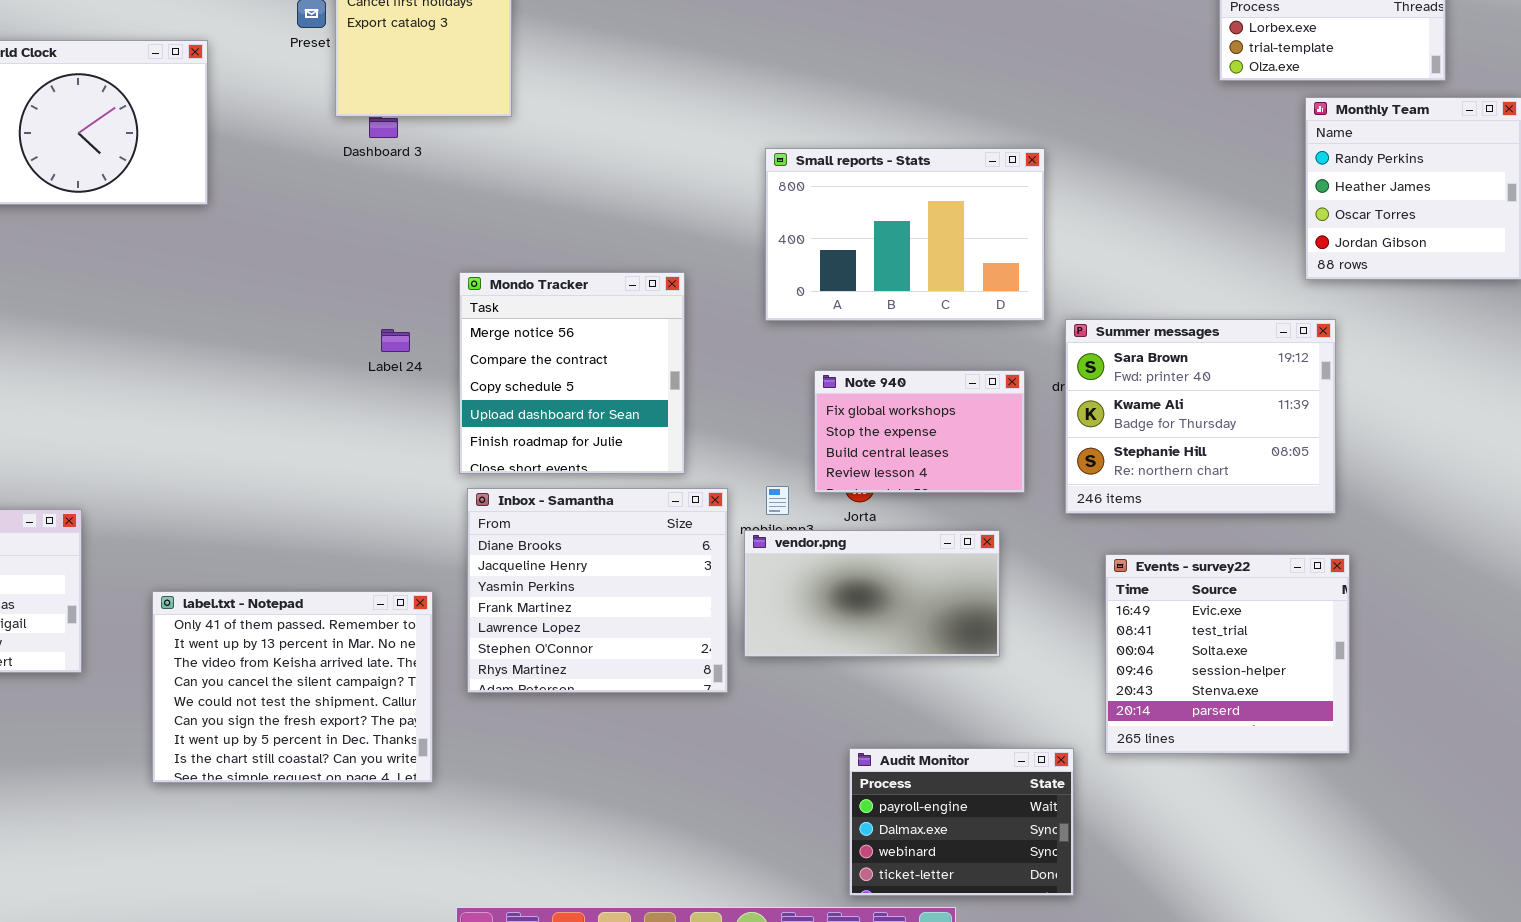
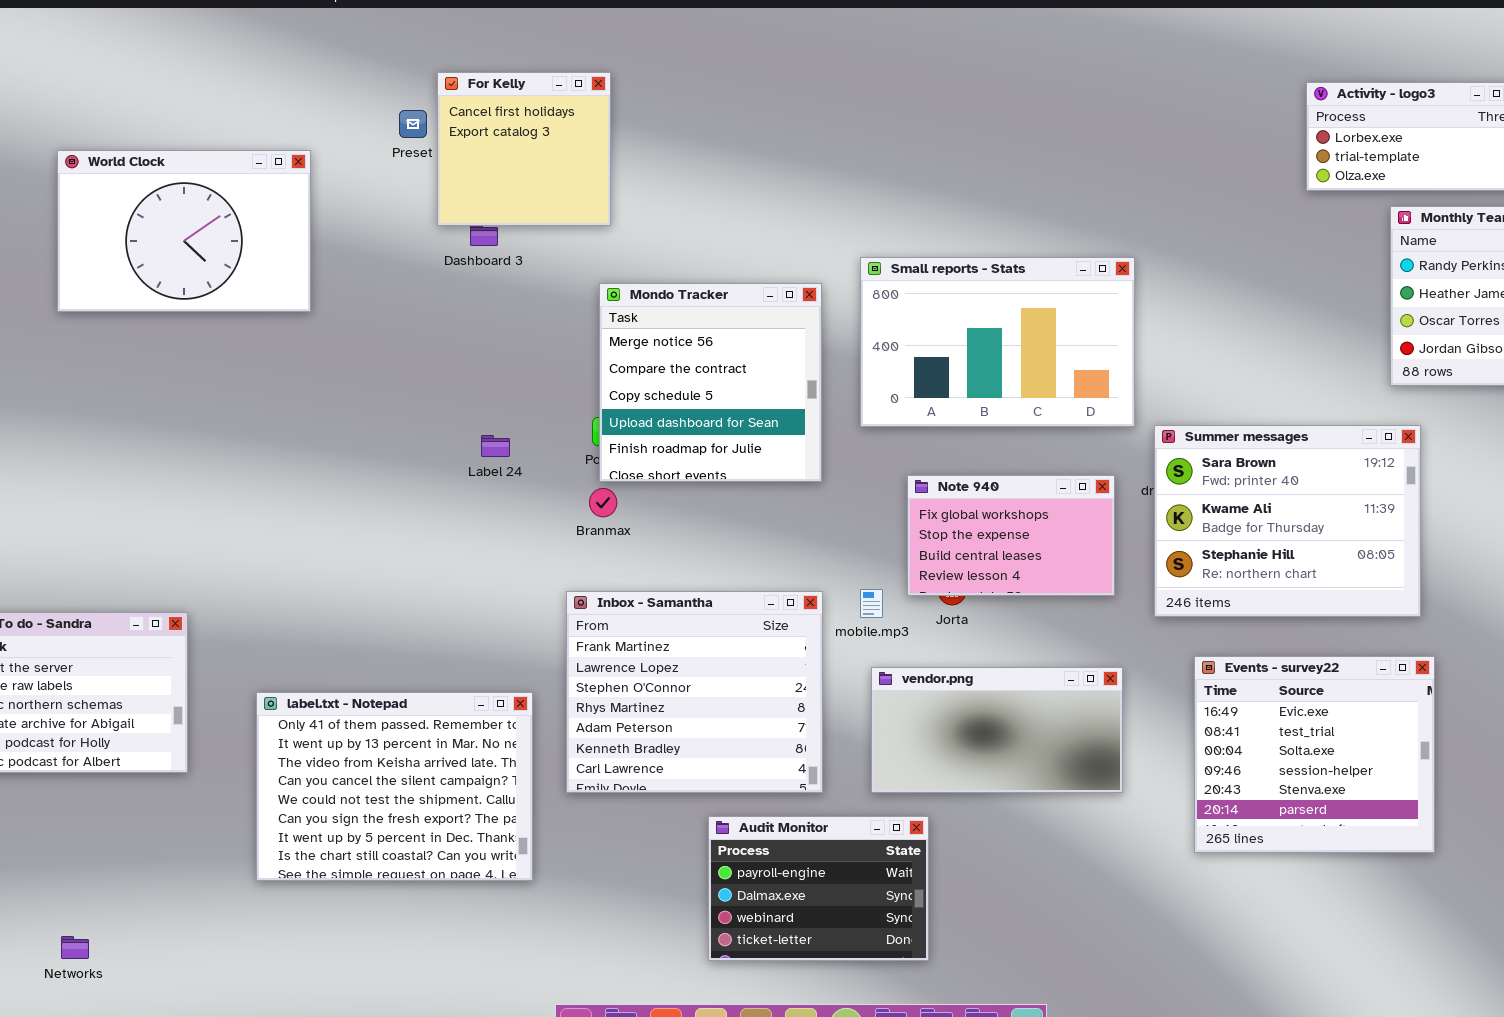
Mondo Tracker: [459,272,685,474] -> [599,283,822,482], moved
Inbox - Samantha: [467,488,728,693] -> [566,591,823,793], scrolled down 3 rows
vendor.png: [744,530,1000,657] -> [871,667,1123,793], moved
Audit Monitor: [849,748,1074,896] -> [708,816,929,961], moved

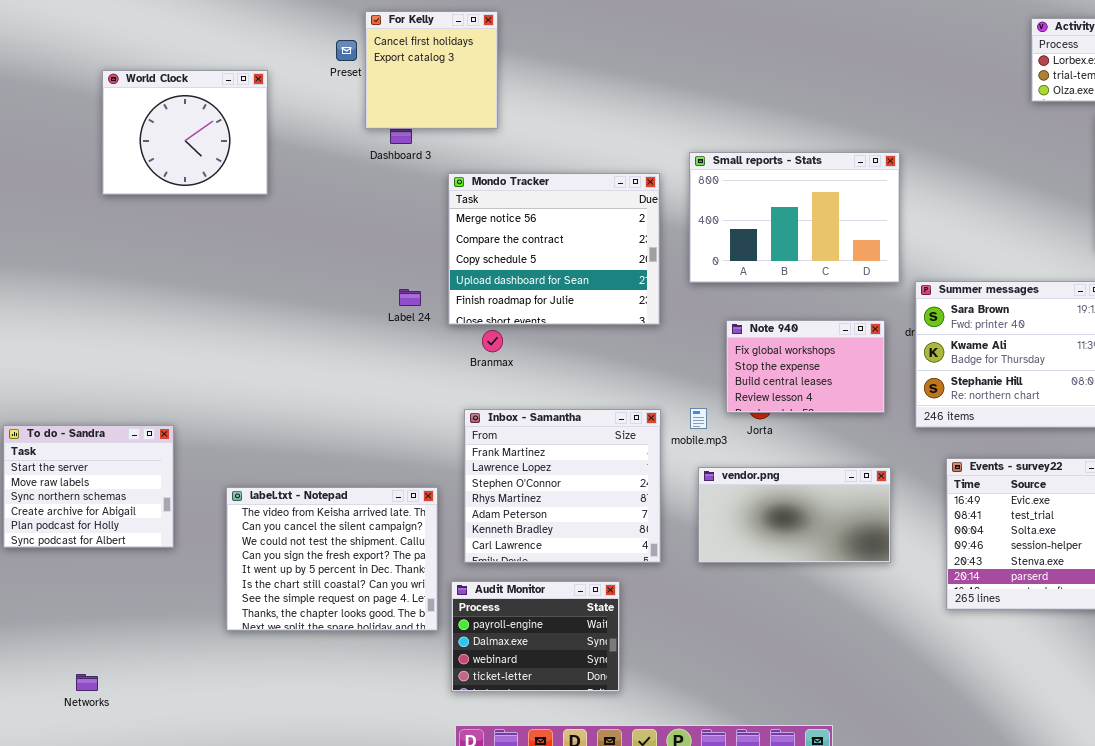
World Clock: [57,150,311,312] -> [102,70,268,195], resized
Mondo Tracker: [599,283,822,482] -> [448,173,660,325], resized
label.txt - Notepad: [256,692,533,881] -> [226,487,438,631], scrolled down 2 rows
Audit Monitor: [708,816,929,961] -> [451,581,620,692], moved

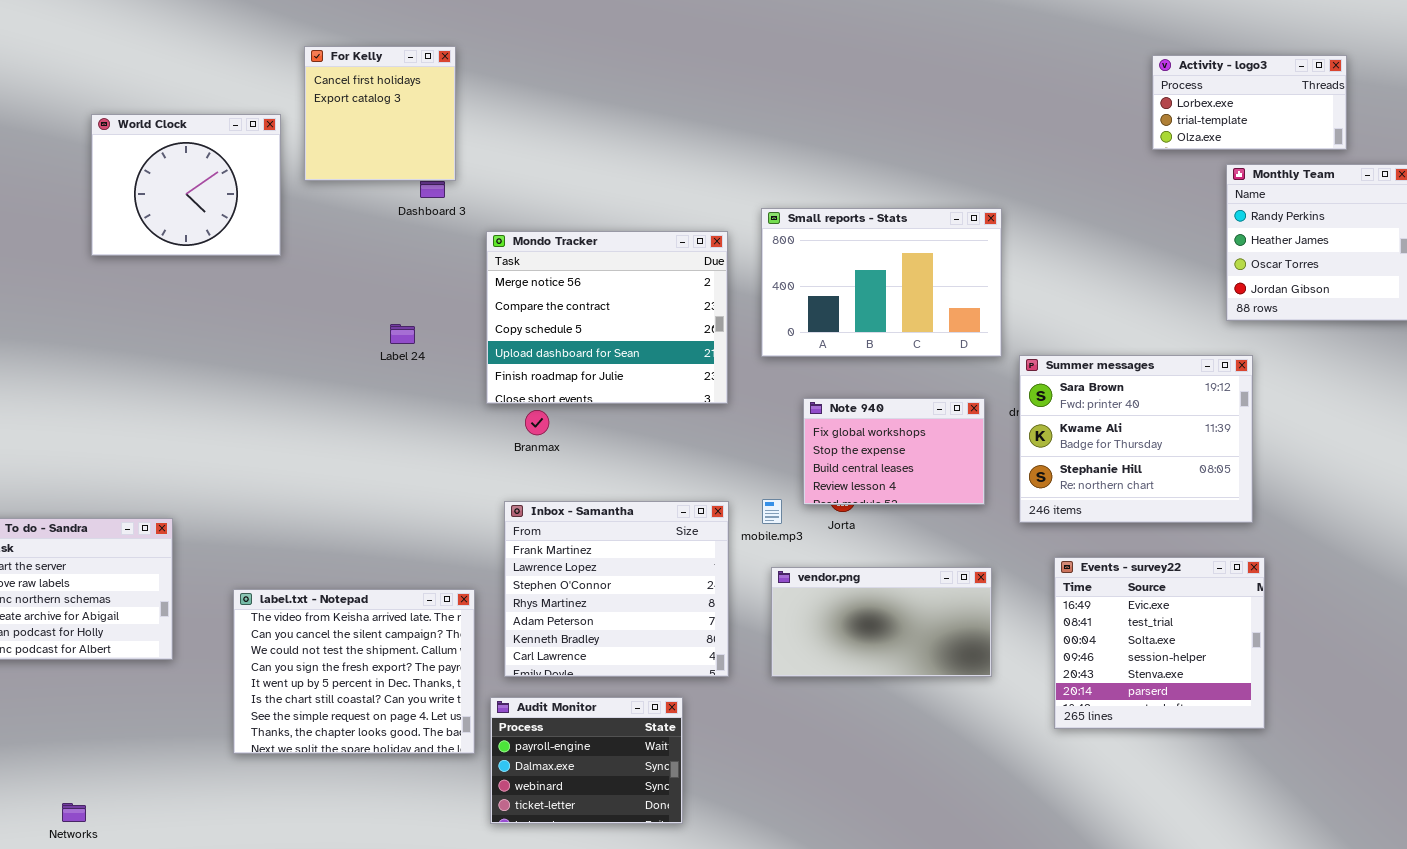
For Kelly: [365,11,498,129] -> [304,46,456,181], moved
Label 24: [399,289,421,306] -> [390,324,415,344], moved

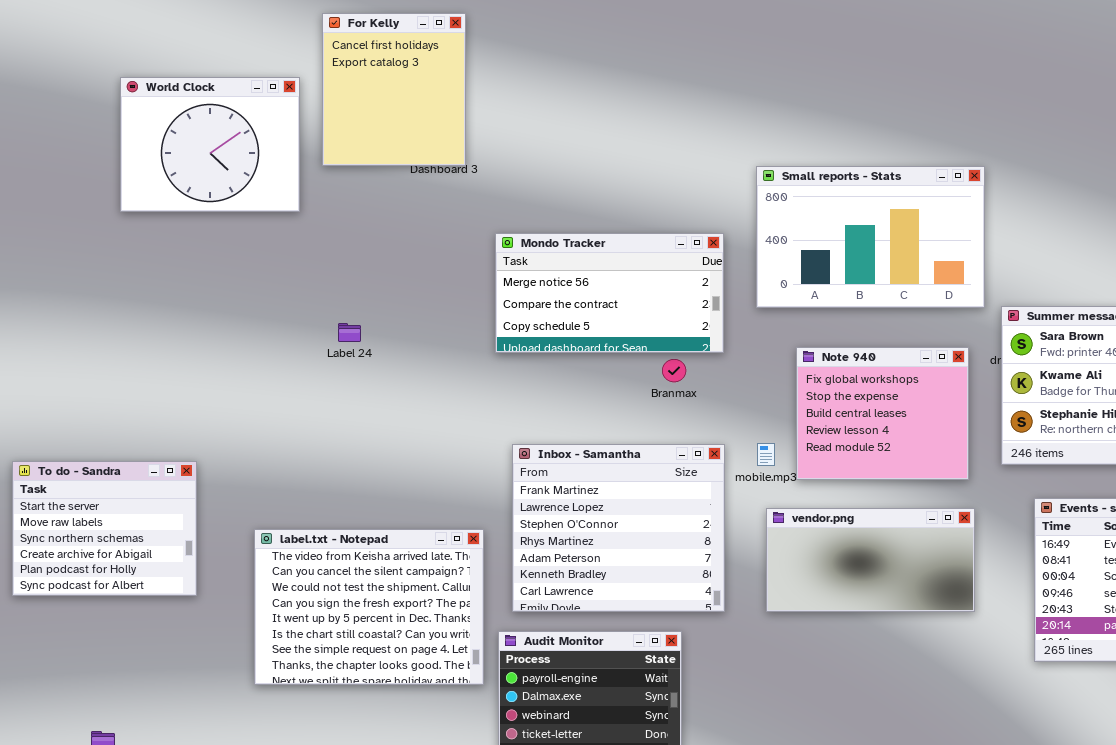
For Kelly: [304,46,456,181] -> [322,13,466,166], resized
Mondo Tracker: [486,231,728,404] -> [495,233,724,353], resized
Label 24: [390,324,415,344] -> [338,323,361,342], moved
Note 940: [803,398,985,505] -> [796,347,969,480], resized
Branmax: [525,410,549,435] -> [662,359,686,382], moved

